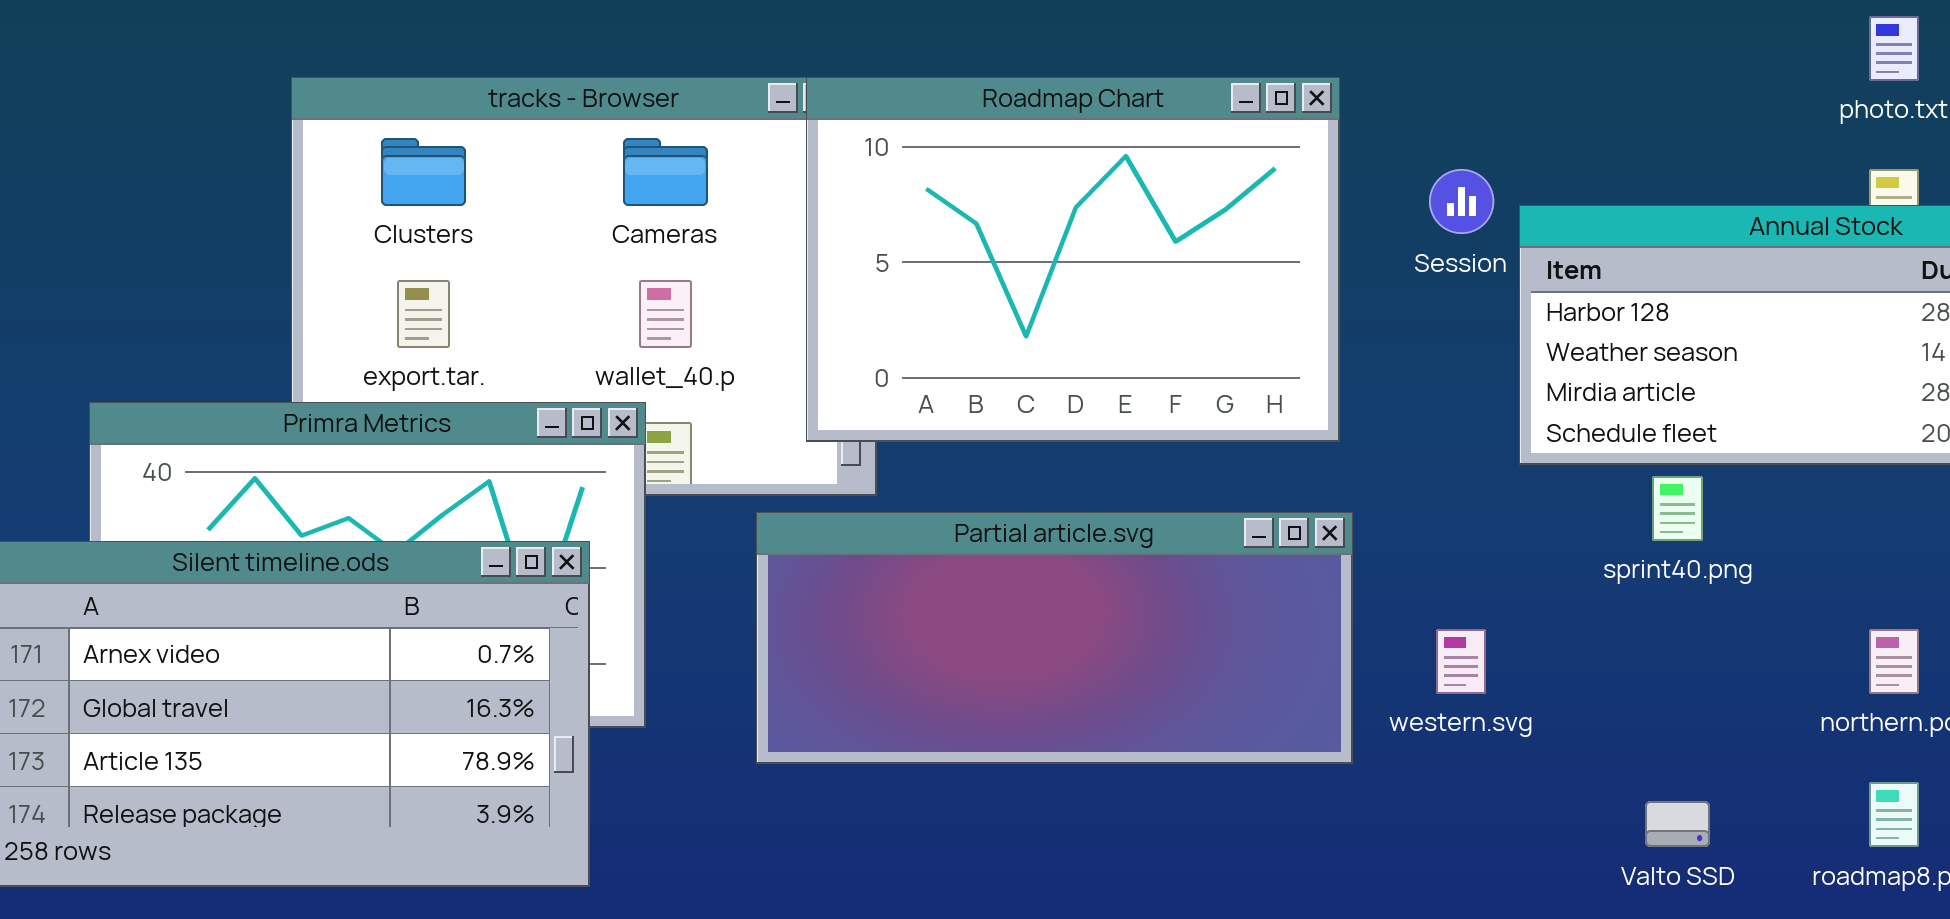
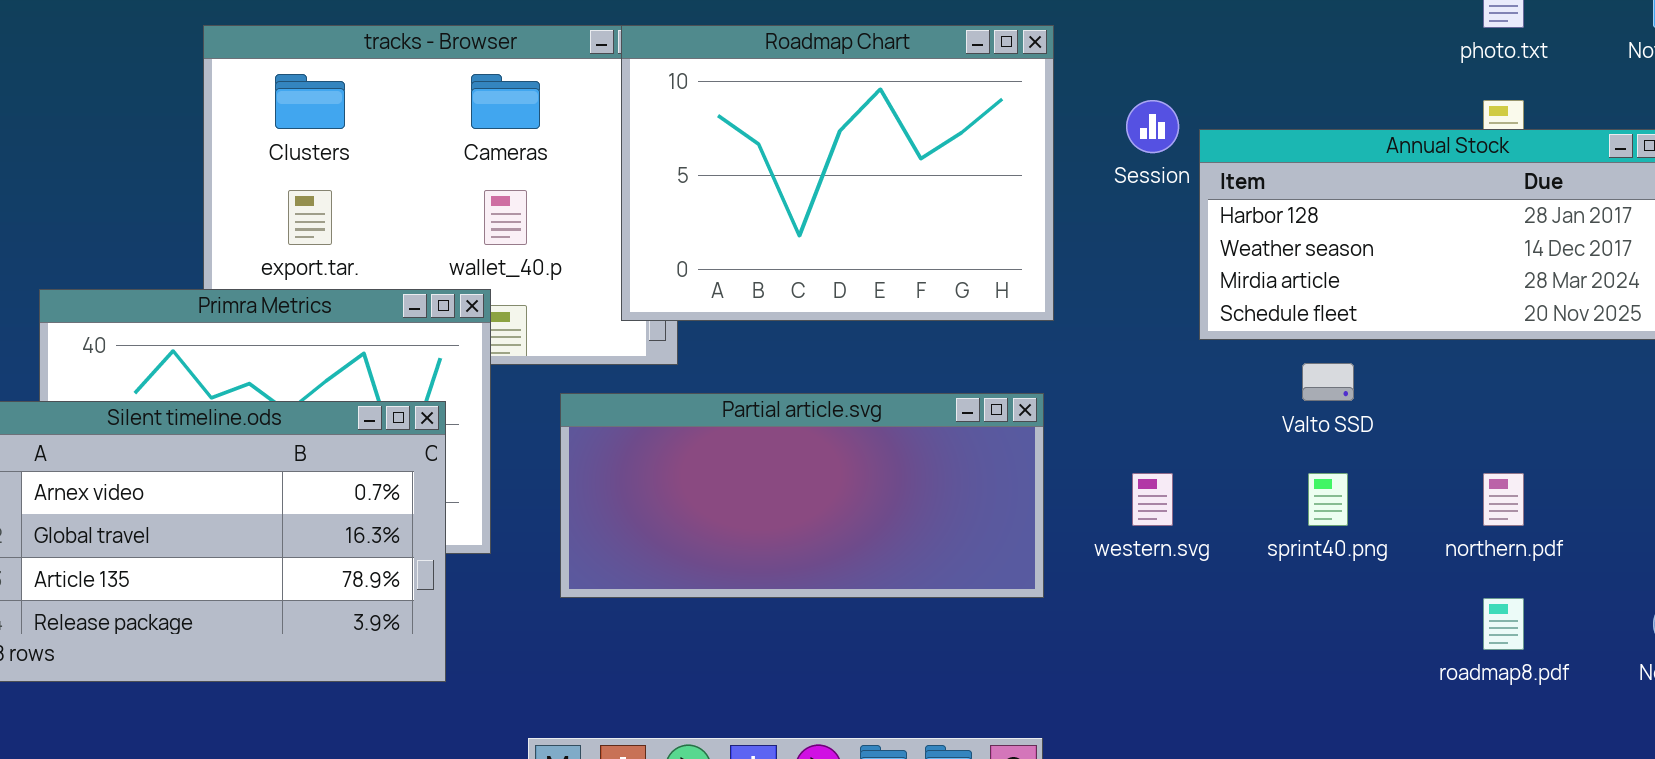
sprint40.png: [1652,476,1703,541] -> [1308,473,1348,526], moved
Partial article.svg: [756,512,1353,764] -> [560,393,1044,598], moved
Valto SSD: [1645,801,1710,847] -> [1302,363,1354,401], moved

